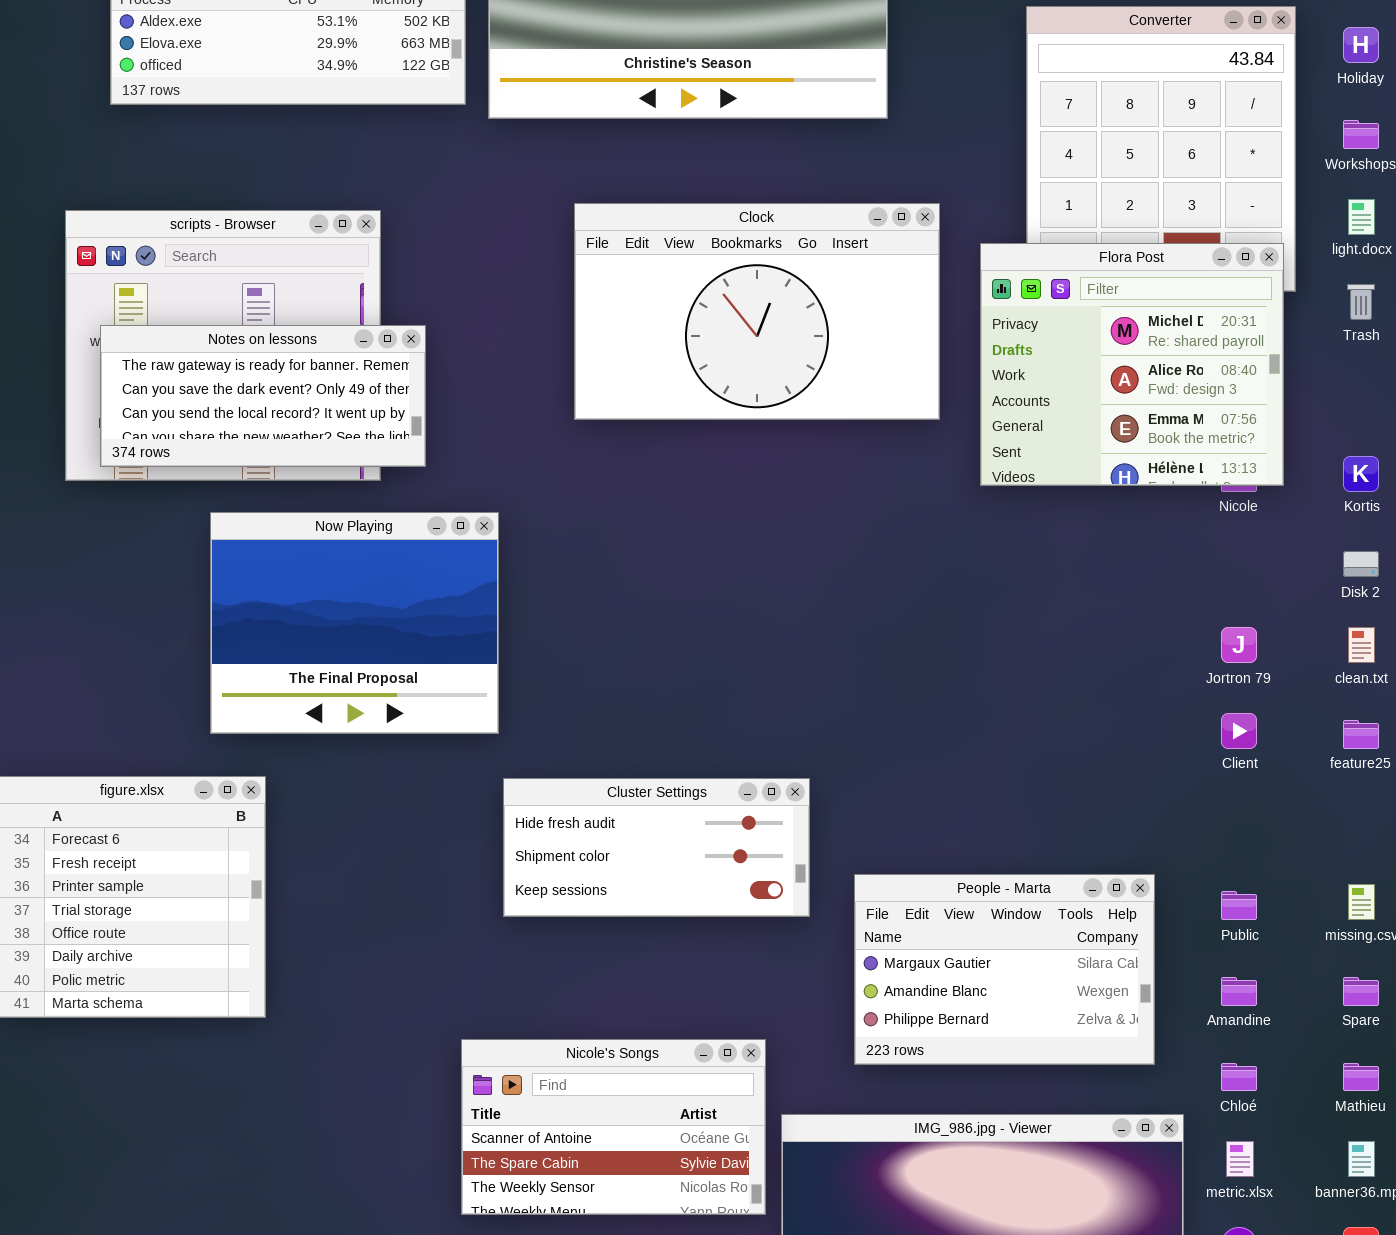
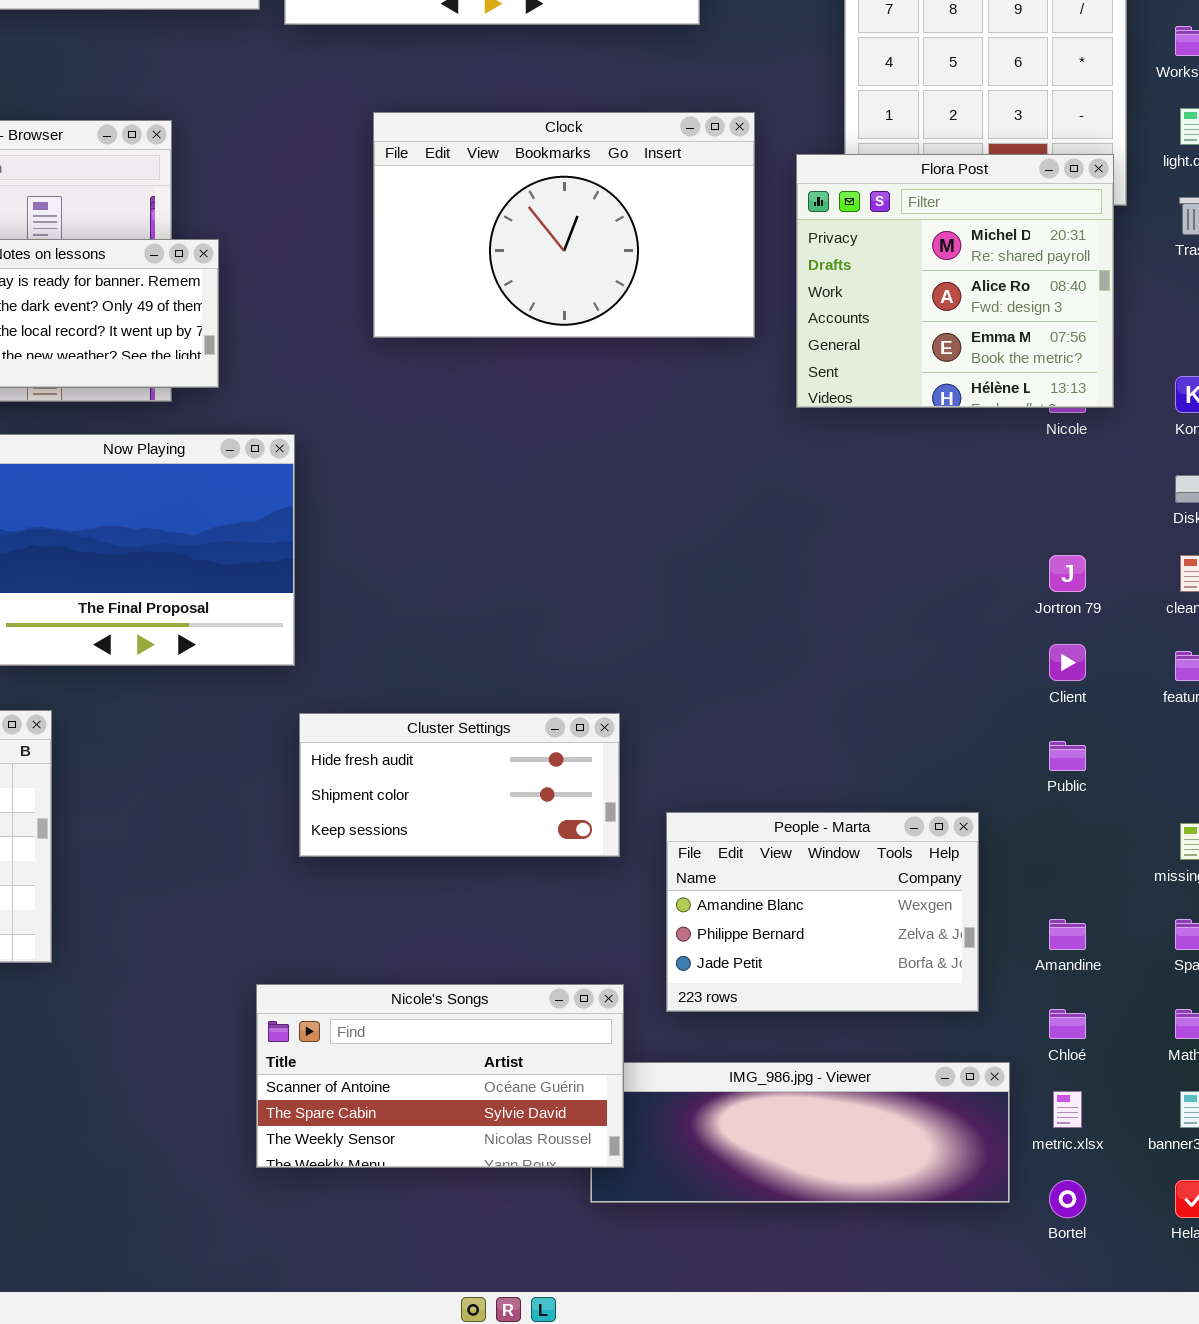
People - Marta: [854,874,1155,1065] -> [666,812,979,1012], scrolled down 1 row
Public: [1221,891,1257,920] -> [1049,741,1086,771], moved
Nicole's Songs: [461,1039,766,1215] -> [256,984,624,1168], resized

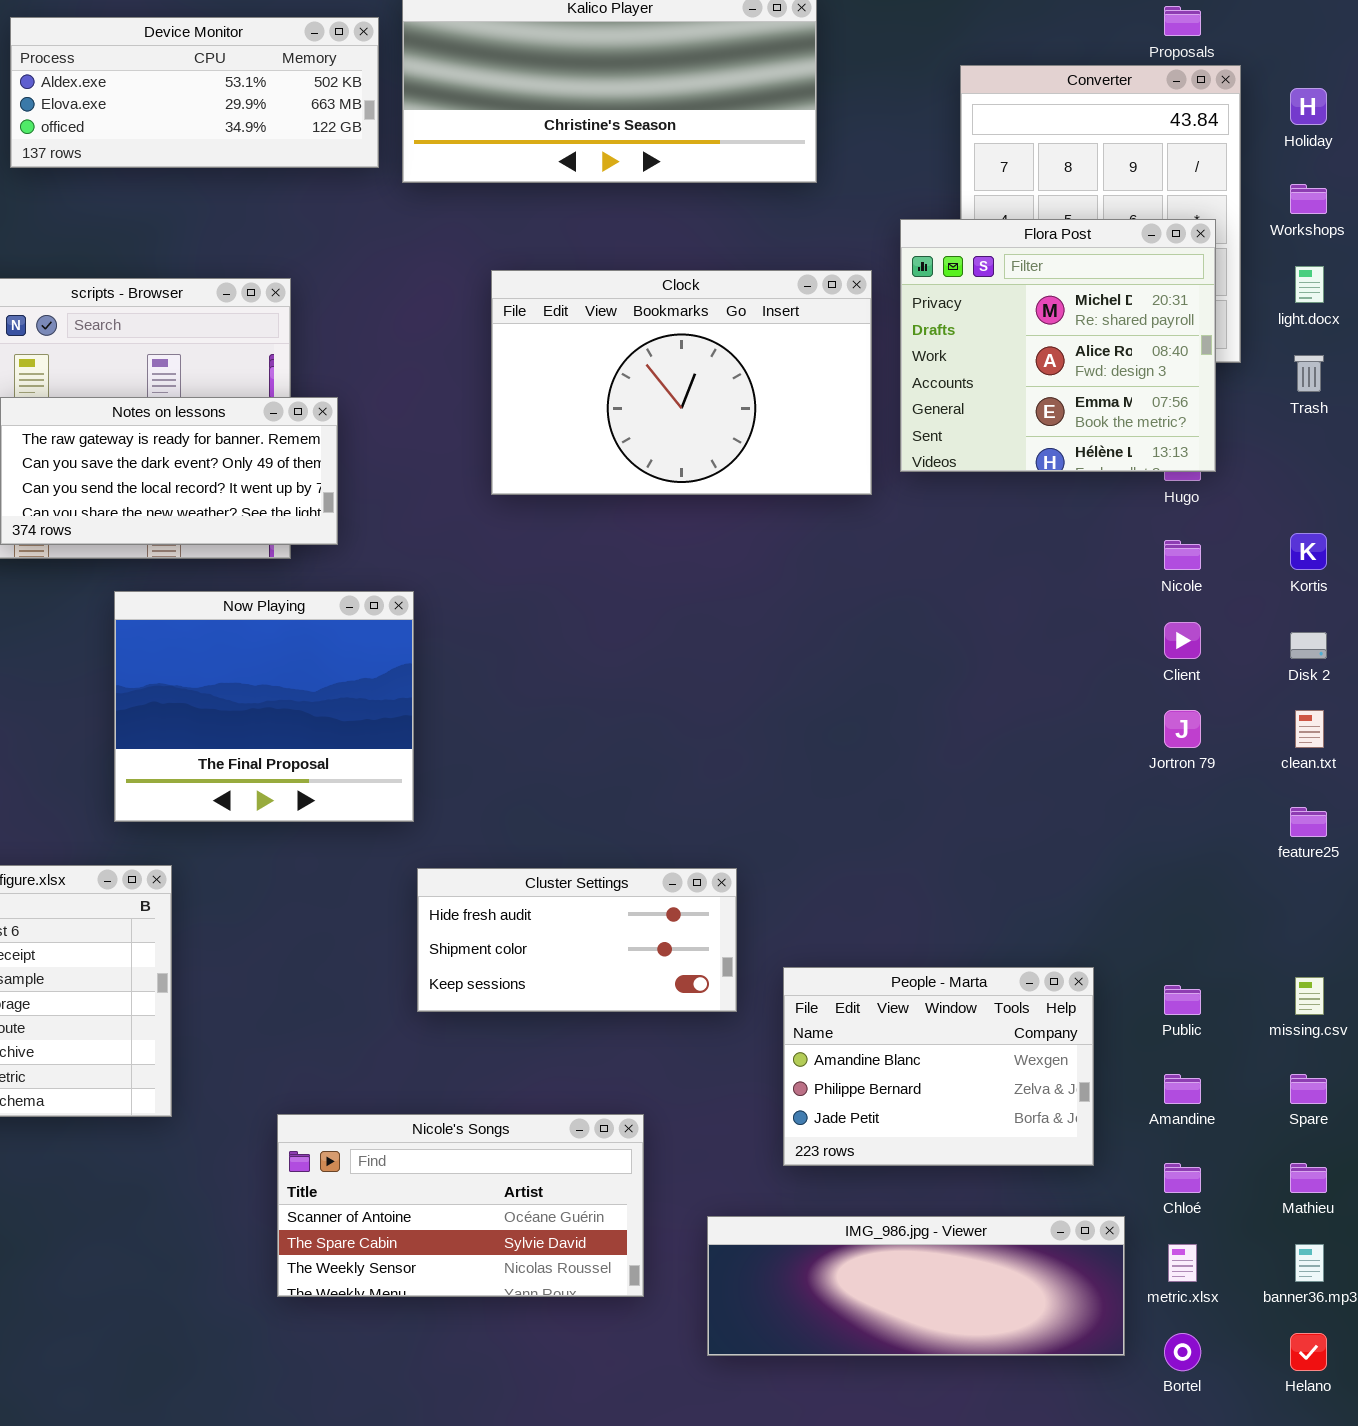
Flora Post: [796,154,1114,408] -> [900,219,1216,472], moved
Client: [1049,644,1086,681] -> [1164,622,1201,659], moved
Public: [1049,741,1086,771] -> [1164,985,1201,1015], moved
Nicole's Songs: [256,984,624,1168] -> [277,1114,644,1297], moved

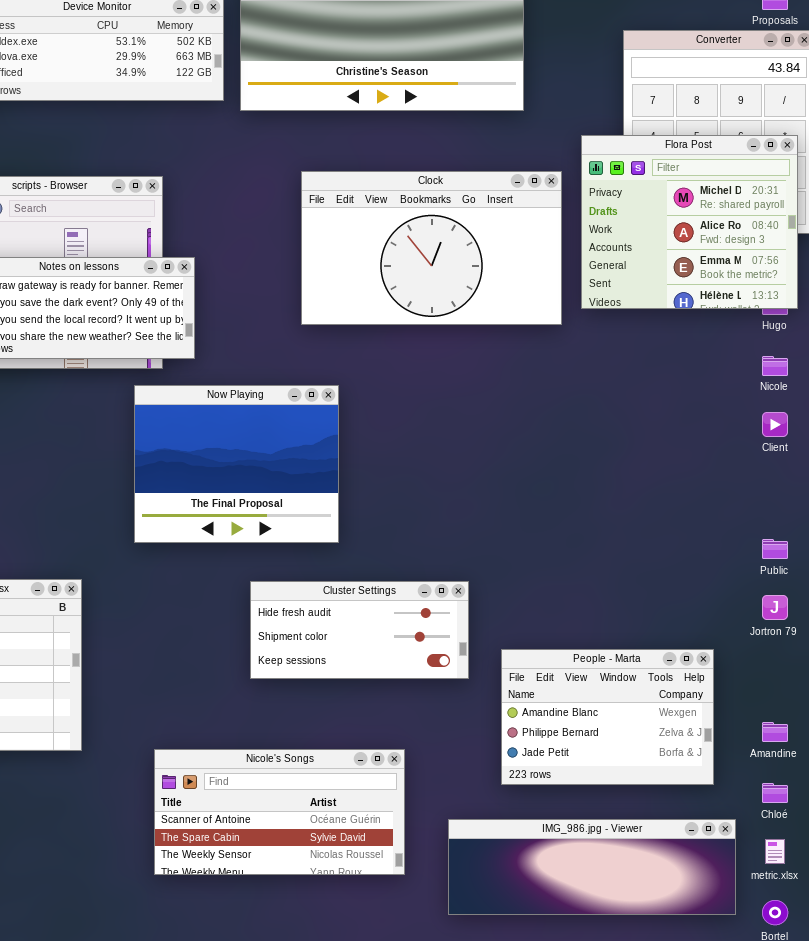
Now Playing: [114,591,414,822] -> [134,385,339,543], moved
Jortron 79: [1164,710,1201,748] -> [762,595,788,620], moved
Public: [1164,985,1201,1015] -> [762,539,788,559], moved

